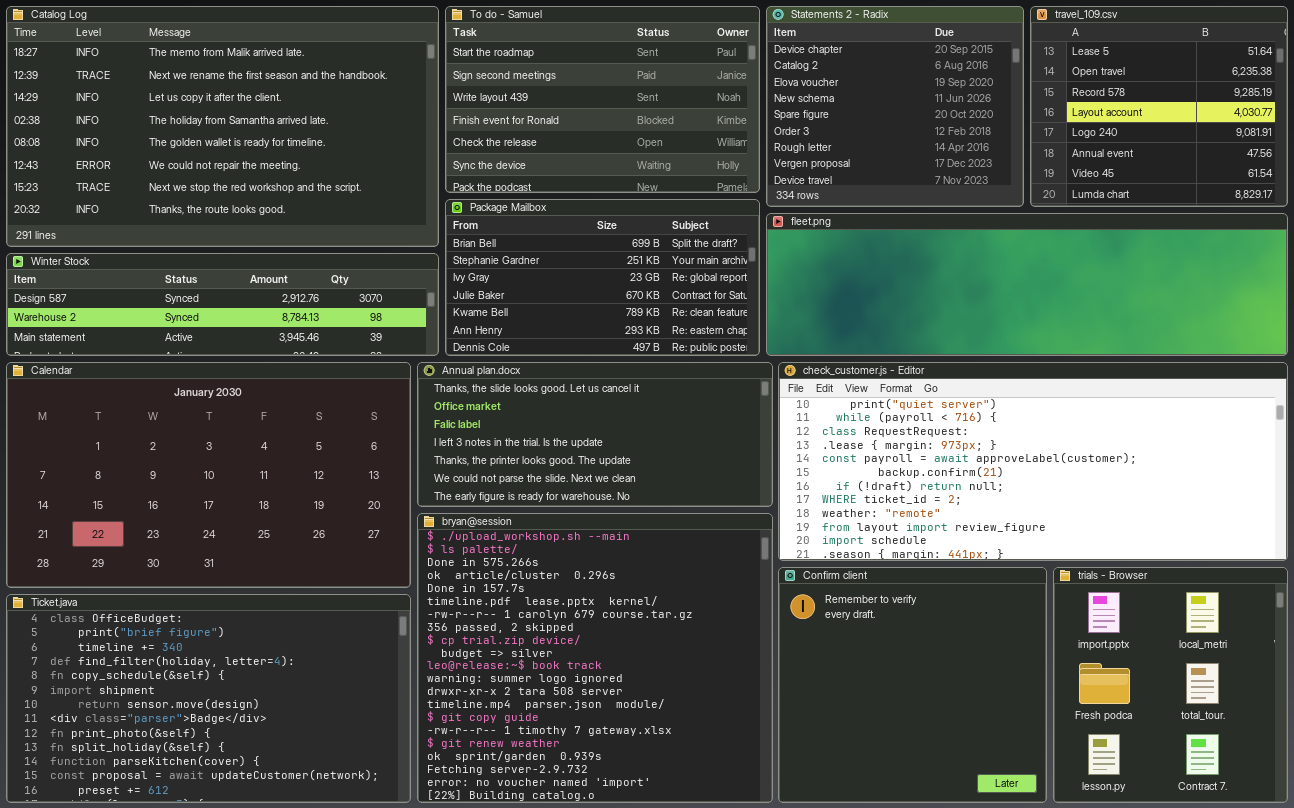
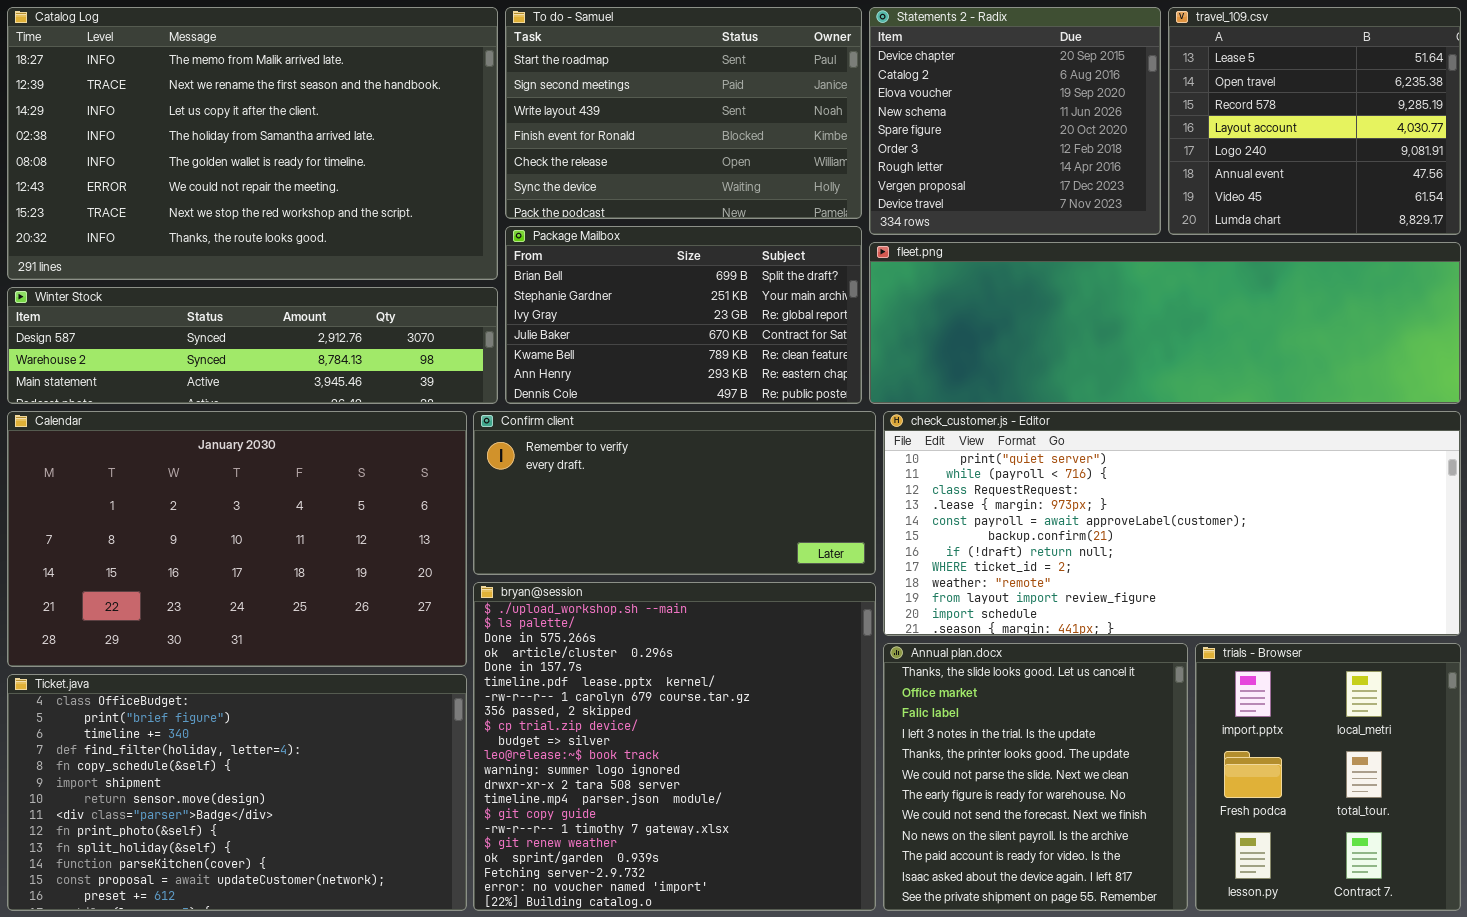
Annual plan.docx: [417,362,773,507] -> [883,643,1188,911], moved, resized
Confirm client: [778,567,1047,803] -> [473,411,876,575], moved, resized

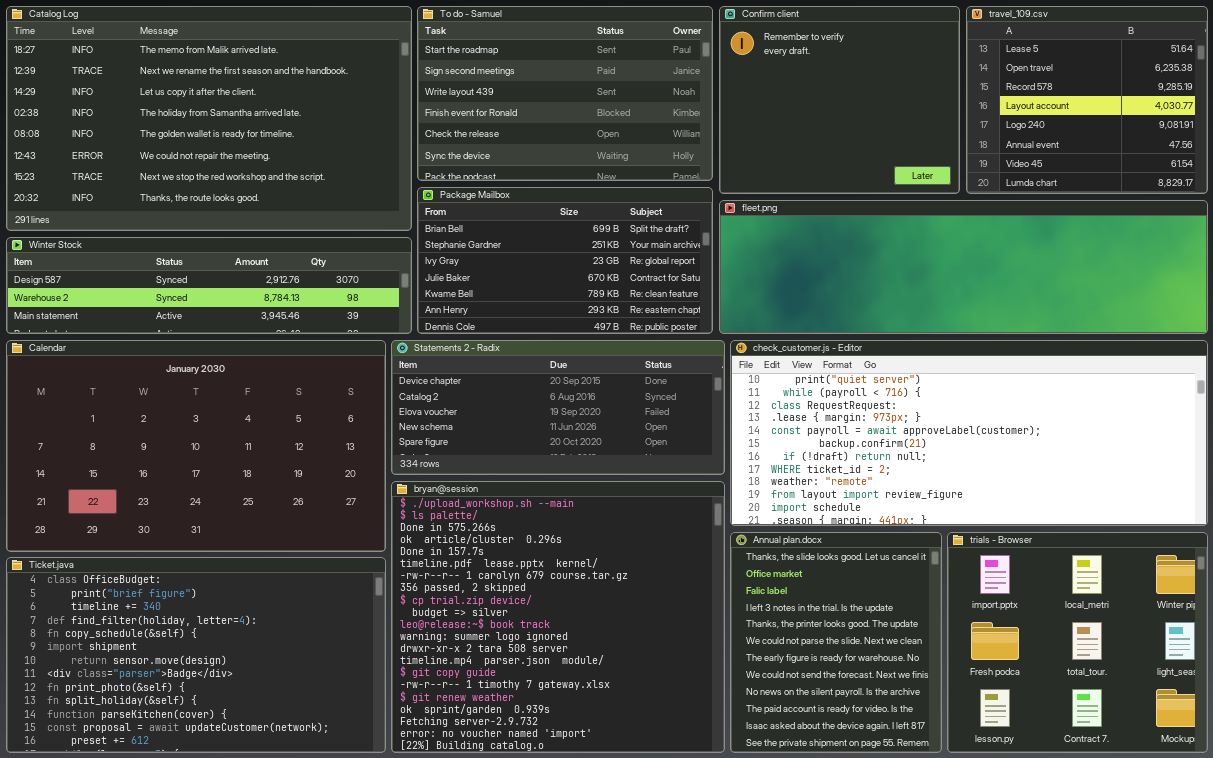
Statements 2 - Radix: [869,7,1161,235] -> [391,340,725,475], moved, resized
Confirm client: [473,411,876,575] -> [719,6,960,194], moved, resized
Annual plan.docx: [883,643,1188,911] -> [730,532,942,753], resized
trials - Browser: [1195,643,1461,911] -> [947,532,1208,753], resized

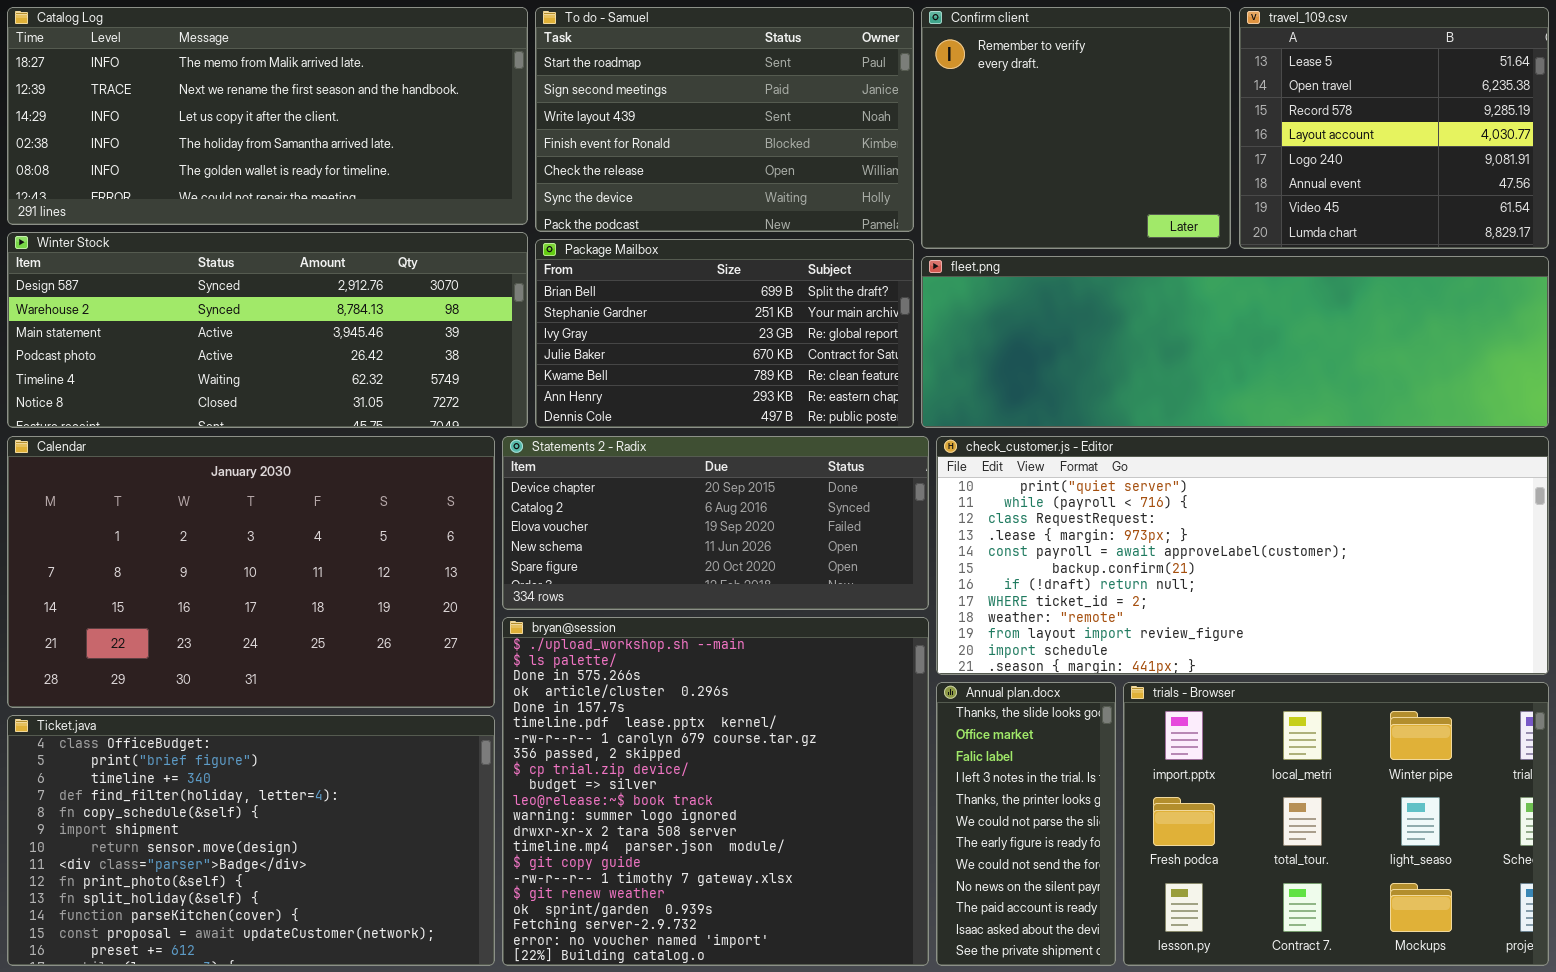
Catalog Log: [6,6,412,231] -> [7,7,528,225], resized
Winter Stock: [6,237,412,334] -> [7,232,528,428], resized
Annual plan.docx: [730,532,942,753] -> [936,682,1116,966], resized
trials - Browser: [947,532,1208,753] -> [1123,682,1549,966], resized

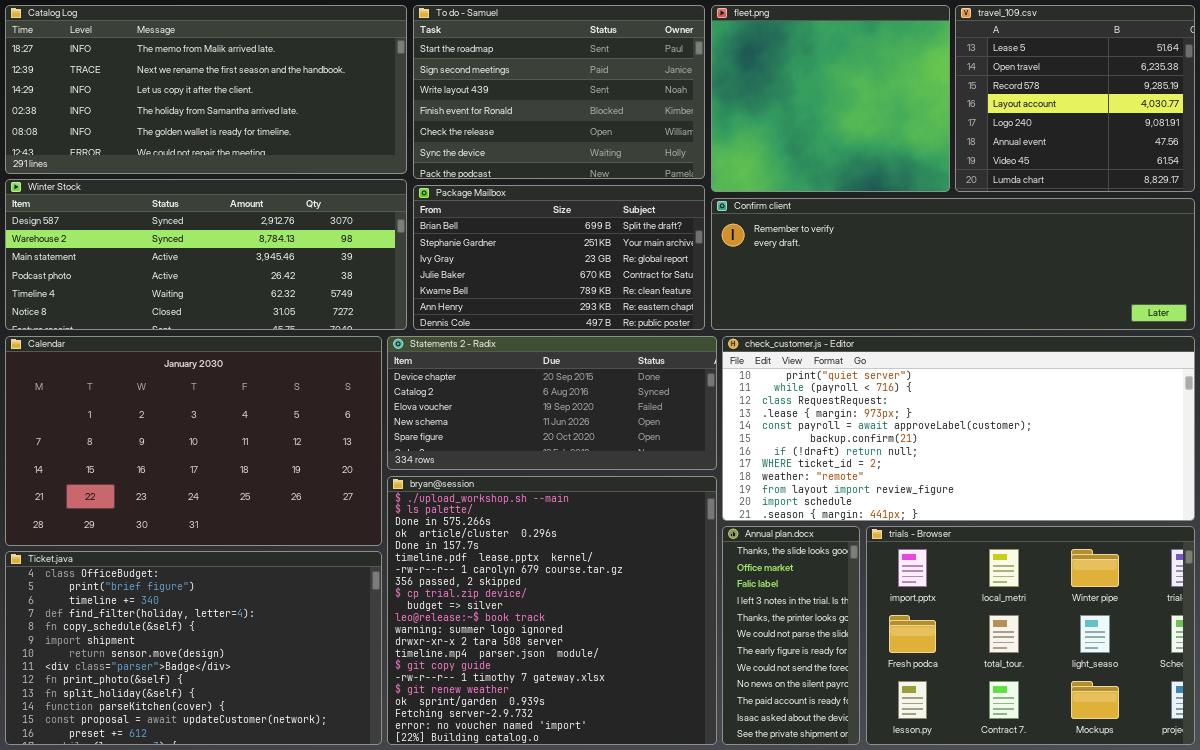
Confirm client: [921,7,1231,249] -> [711,198,1195,330], moved, resized
fleet.png: [921,256,1549,428] -> [711,5,950,192], moved, resized

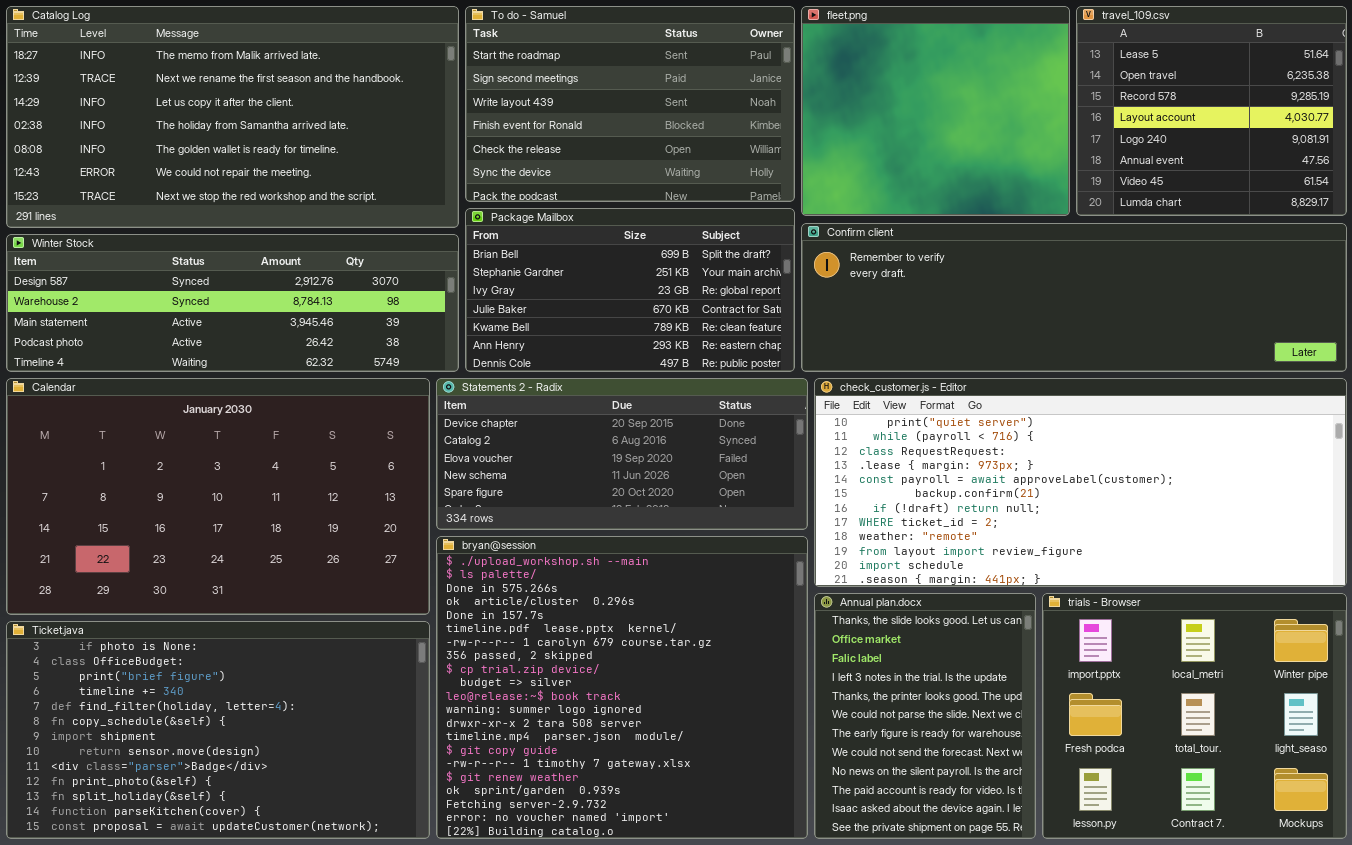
Catalog Log: [5,5,407,174] -> [6,6,459,228], resized
Winter Stock: [5,179,407,330] -> [6,234,459,372], resized
Annual plan.docx: [722,526,860,745] -> [814,593,1036,839], resized
trials - Browser: [866,526,1195,745] -> [1042,593,1347,839], resized
Ticket.java: [5,551,382,745] -> [6,621,430,839], scrolled up 1 row

